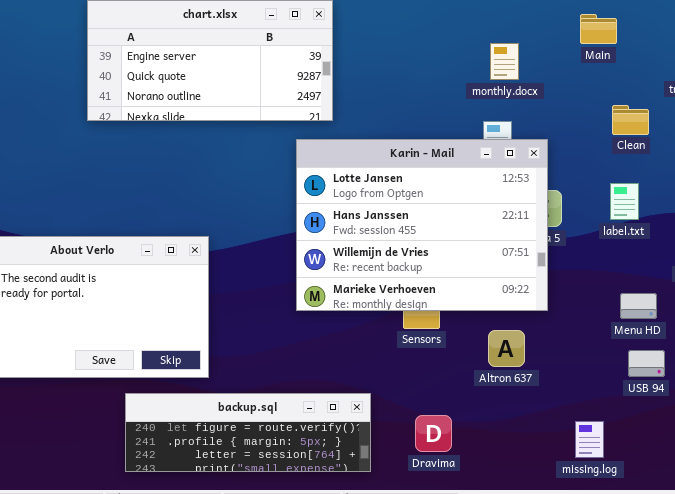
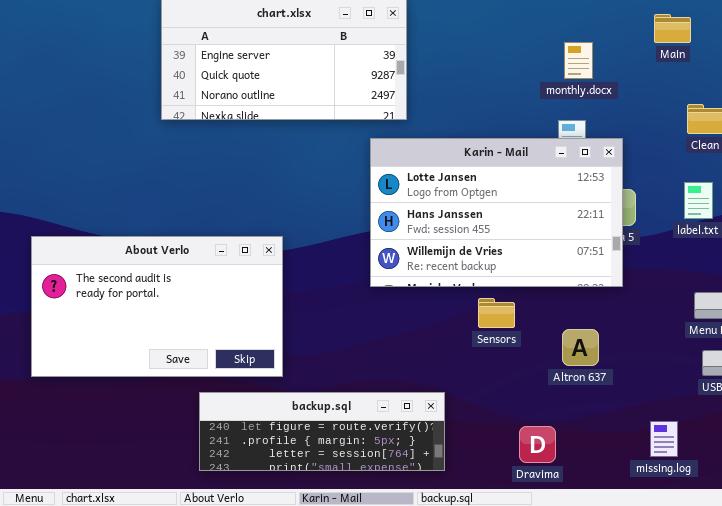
Karin - Mail: [296,139,548,311] -> [370,138,623,287], resized
Dravima: [415,415,452,452] -> [519,426,556,463], moved

